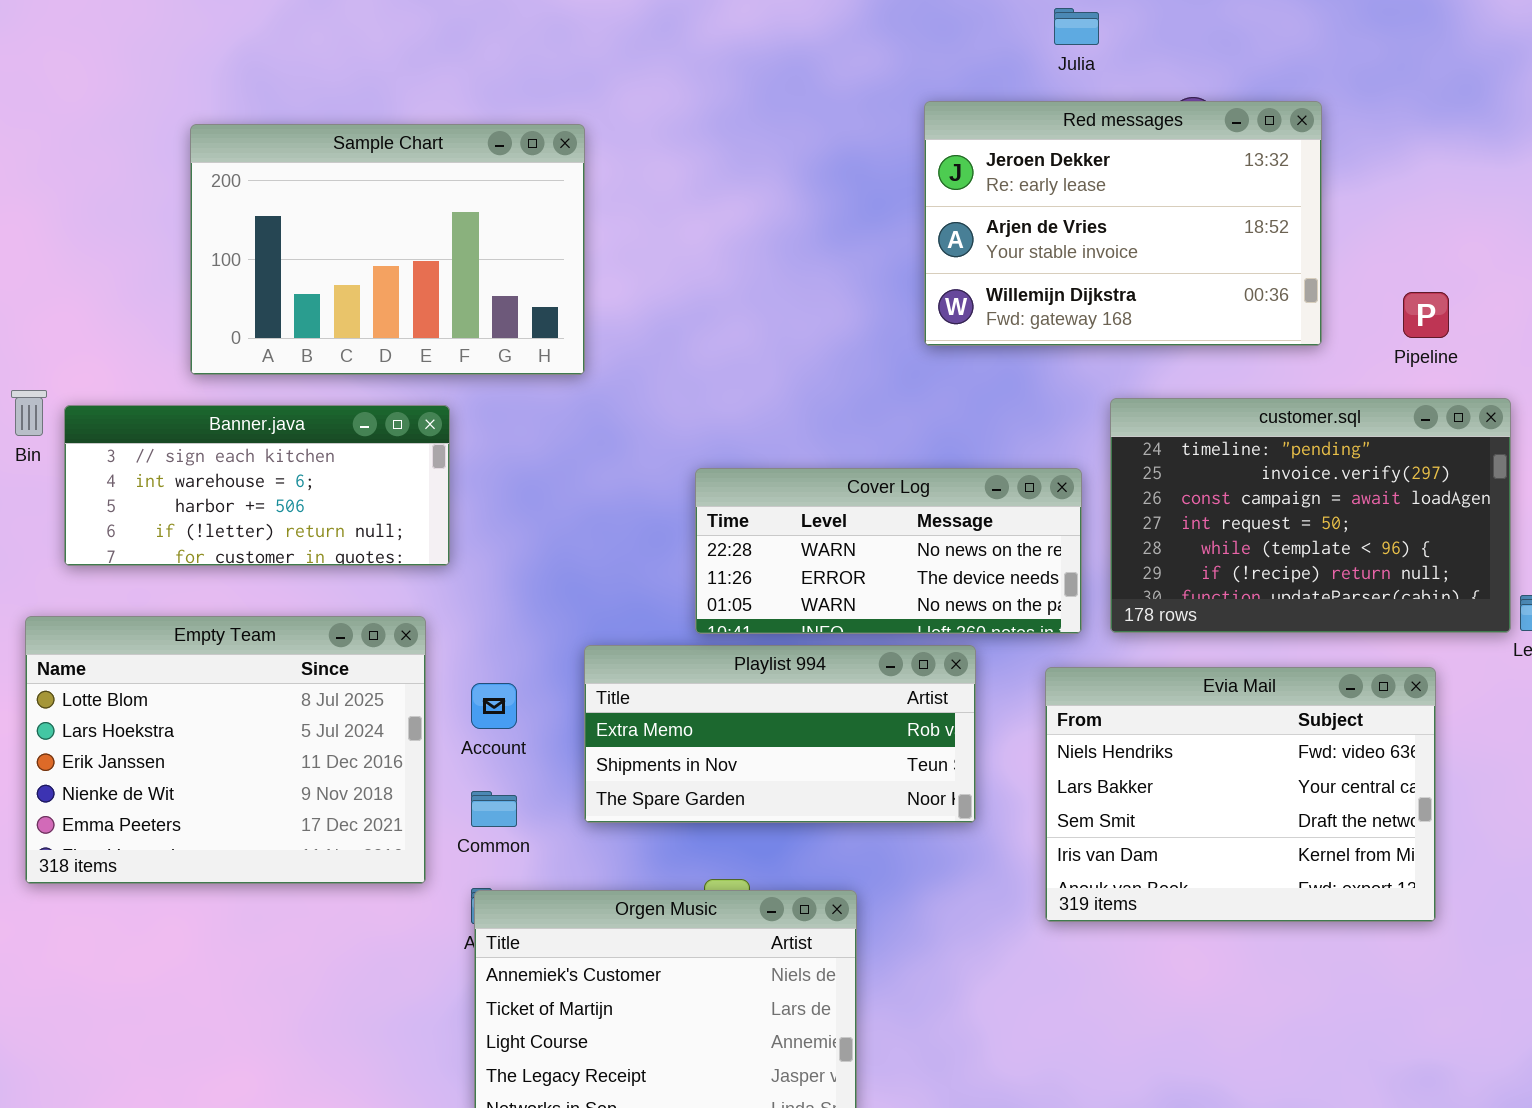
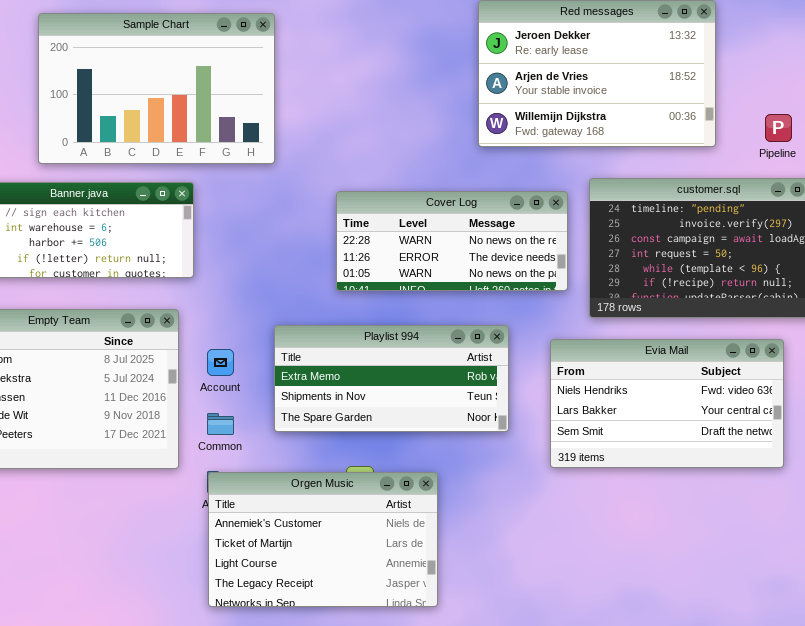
Cover Log: [695,468,1082,634] -> [336,191,568,291], moved
Evia Mail: [1045,667,1436,922] -> [550,339,784,468], resized

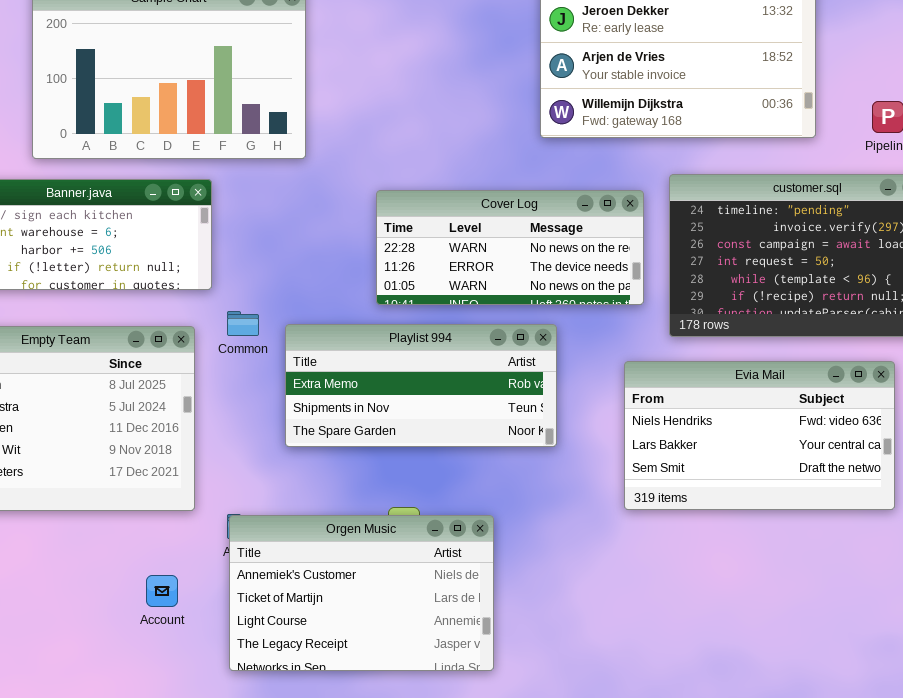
Playlist 994: [274,325,509,432] -> [285,324,557,447], moved
Account: [207,349,234,376] -> [146,575,178,607], moved
Common: [207,413,234,435] -> [227,311,259,336], moved

